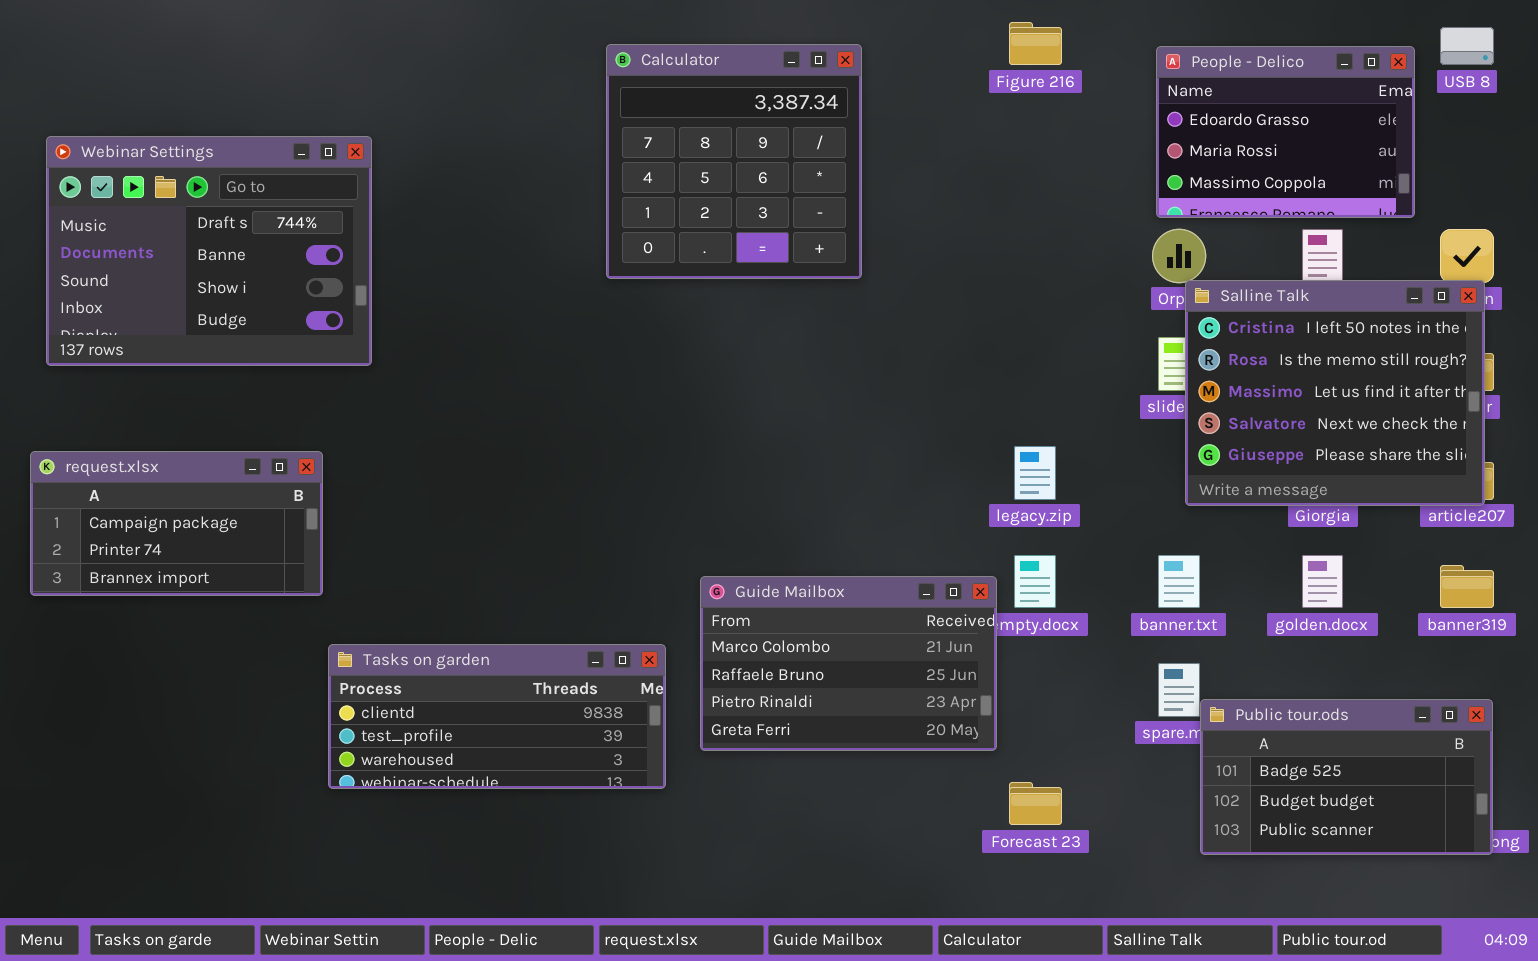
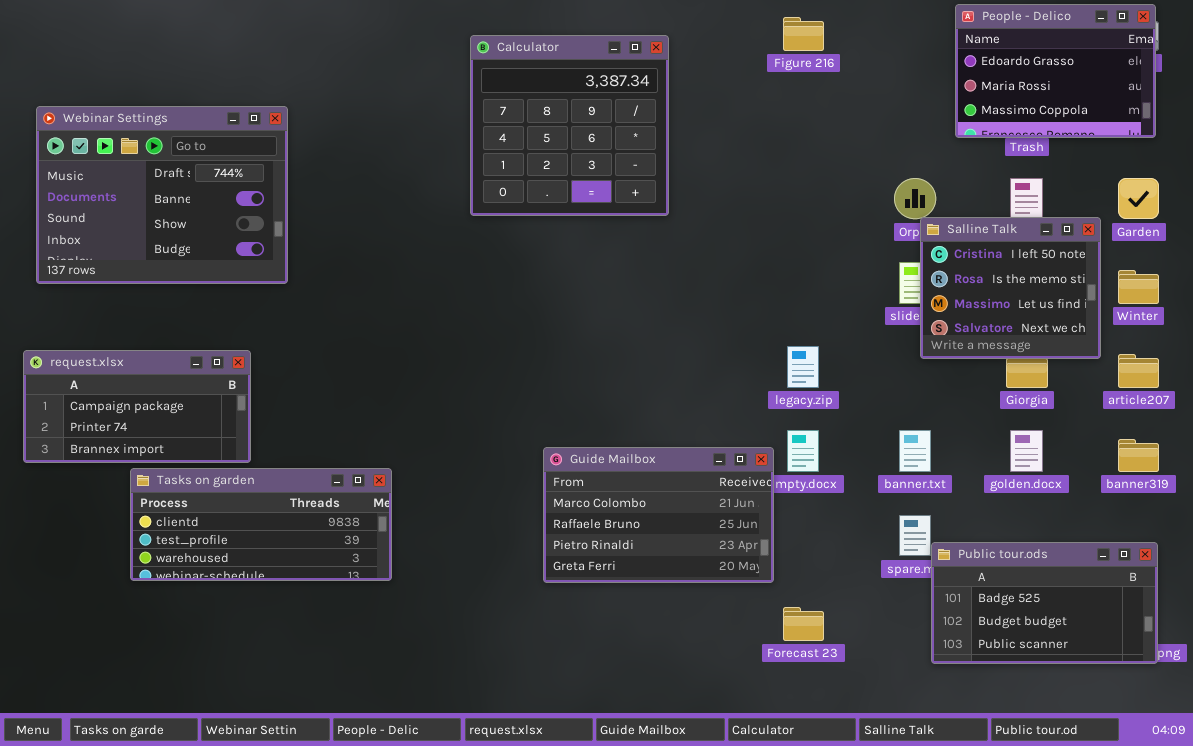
People - Delico: [1156,46,1415,218] -> [955,4,1156,138], moved
Salline Talk: [1185,280,1485,506] -> [920,217,1101,359], resized
Tasks on garden: [328,644,666,789] -> [130,468,392,581], moved

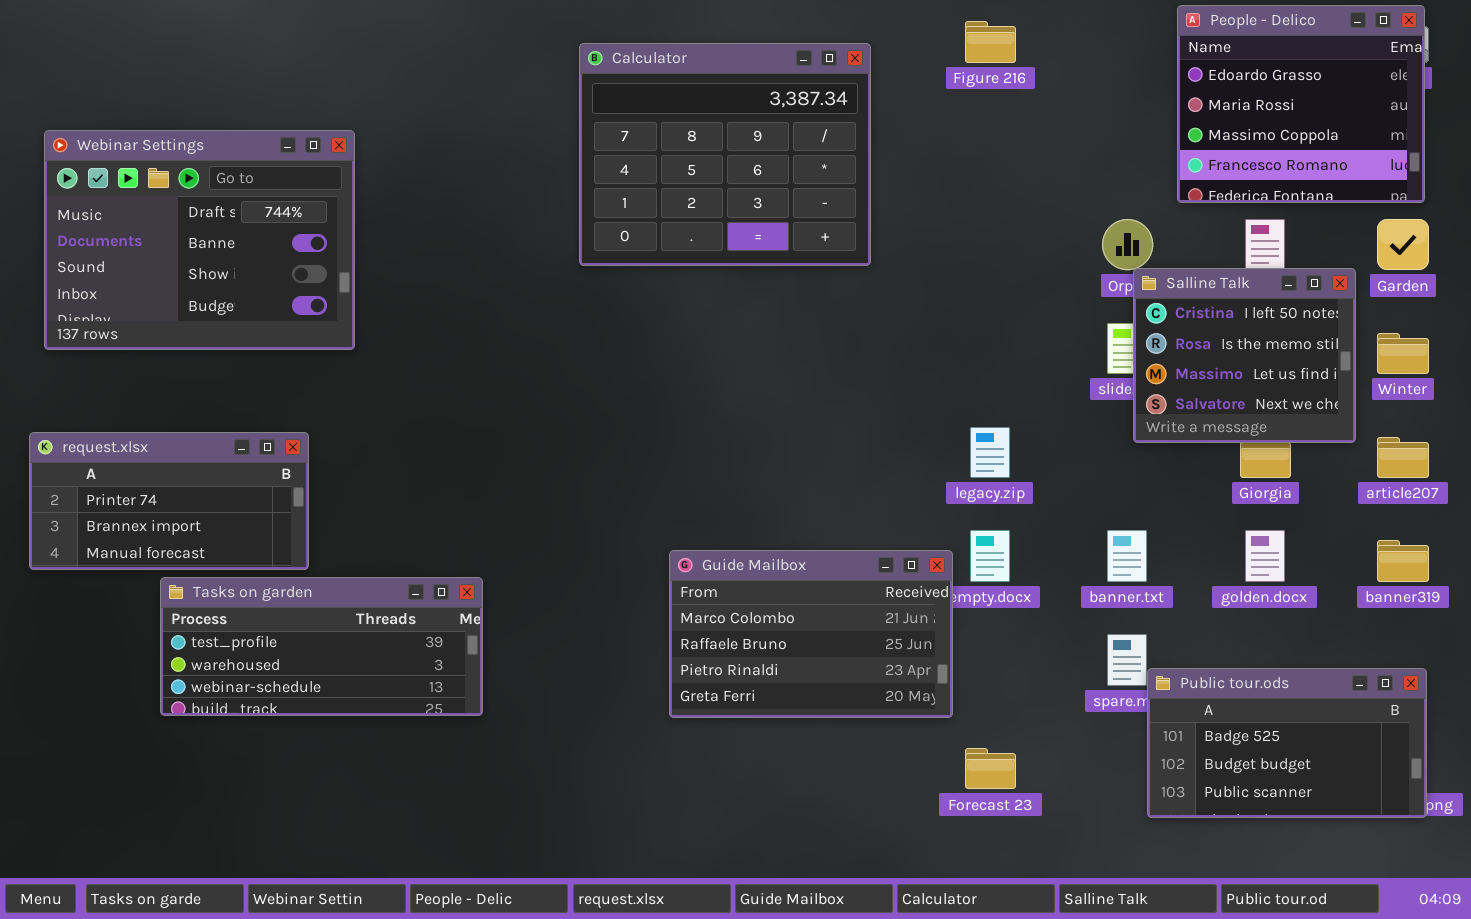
People - Delico: [955,4,1156,138] -> [1177,5,1425,203], resized
Calculator: [470,35,669,216] -> [579,43,871,266], resized
request.xlsx: [23,350,251,463] -> [29,432,309,570], scrolled down 1 row
Tasks on garden: [130,468,392,581] -> [160,577,483,716], scrolled down 1 row

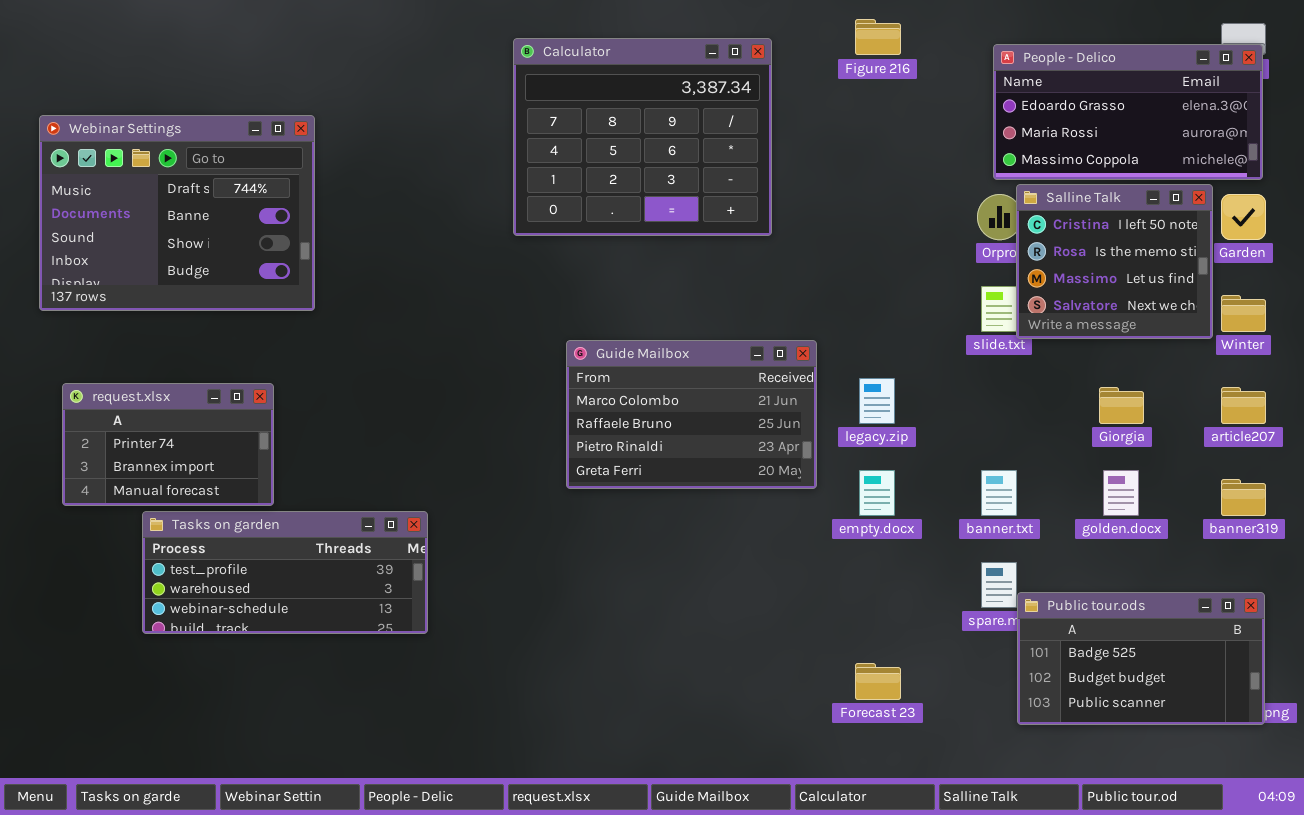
People - Delico: [1177,5,1425,203] -> [993,44,1263,180], resized
Salline Talk: [1133,268,1356,443] -> [1016,184,1213,339], moved
request.xlsx: [29,432,309,570] -> [62,383,274,506], resized
Guide Mailbox: [669,550,953,718] -> [566,340,817,489], moved

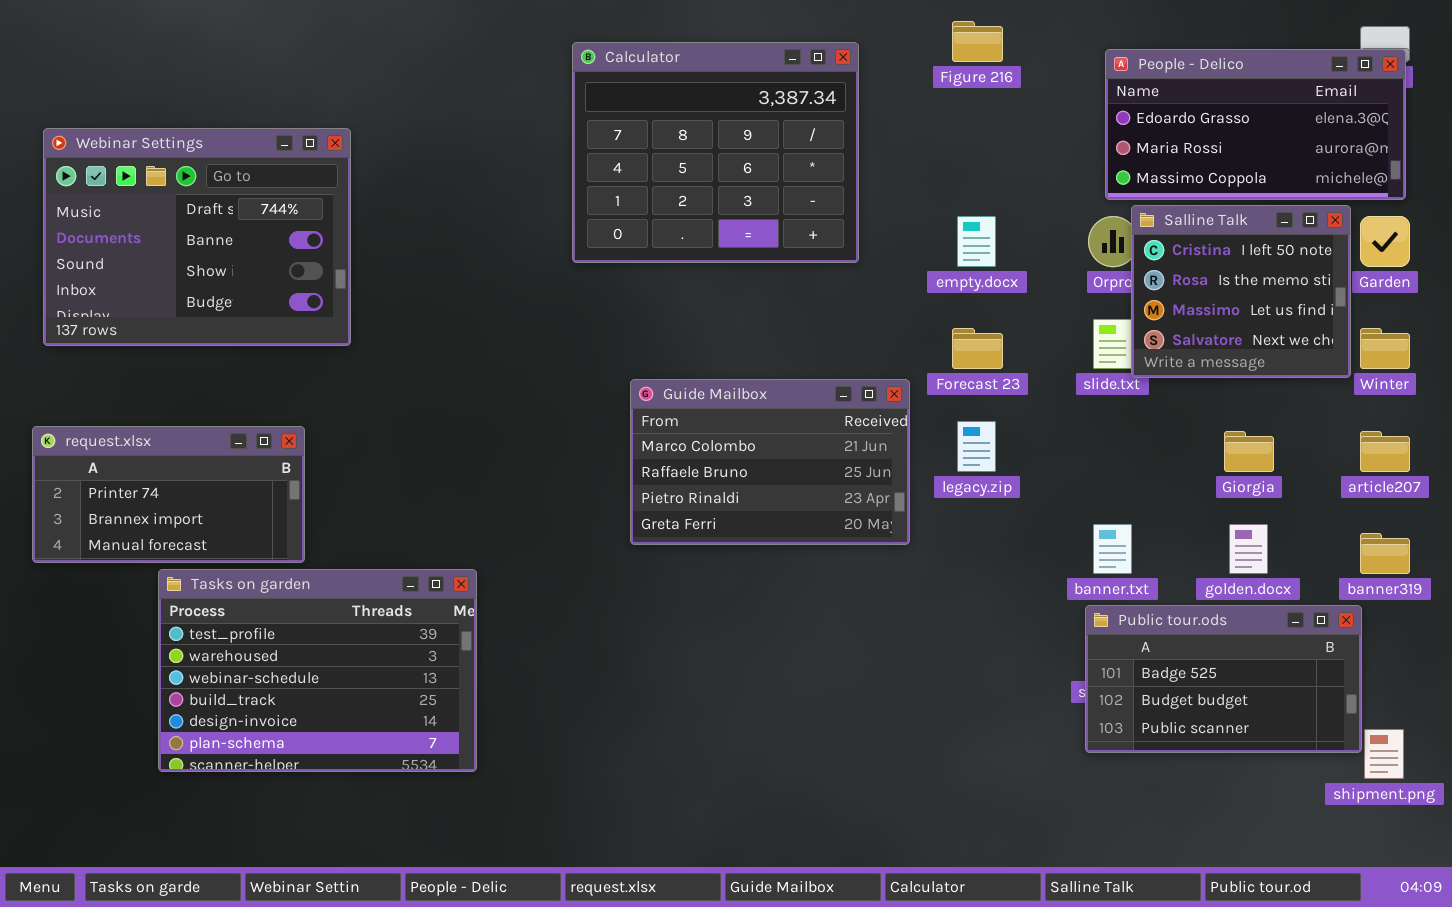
request.xlsx: [62,383,274,506] -> [32,426,305,563], resized
empty.docx: [859,470,895,516] -> [957,216,996,267], moved
Tasks on garden: [142,511,428,634] -> [158,569,477,772], resized
Public tour.ods: [1017,592,1265,725] -> [1085,605,1362,753], moved
Forecast 23: [855,663,901,700] -> [952,328,1003,369], moved

